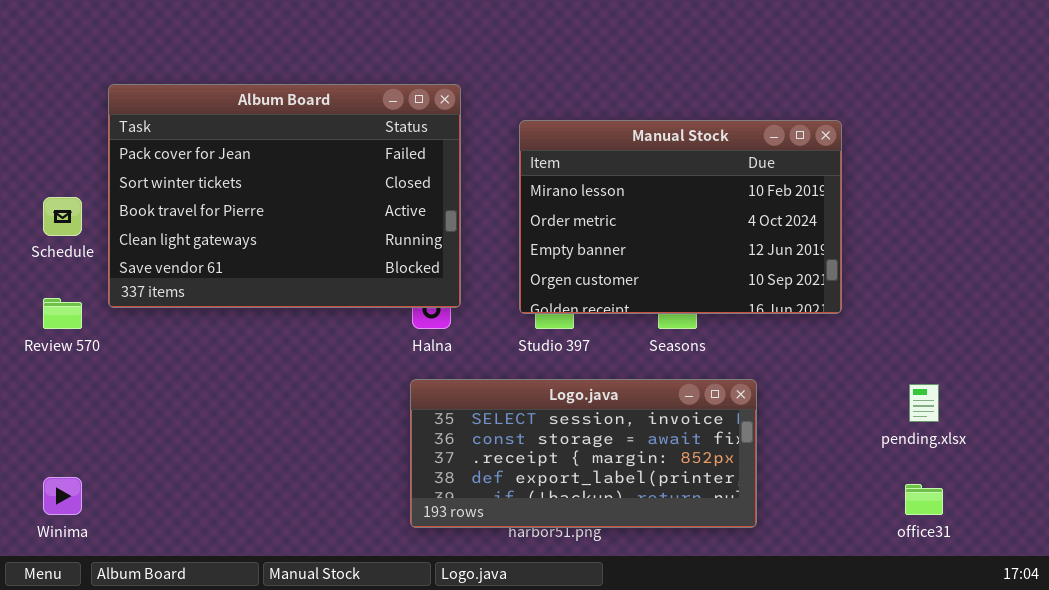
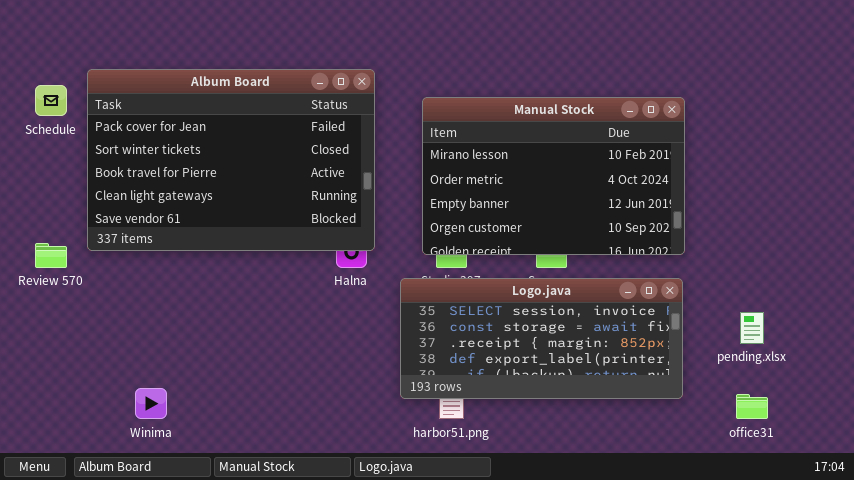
Schedule: [43,197,82,236] -> [35,85,67,116], moved
Logo.java: [410,379,757,528] -> [400,278,683,399], moved
Winima: [43,477,82,515] -> [135,388,167,419], moved

